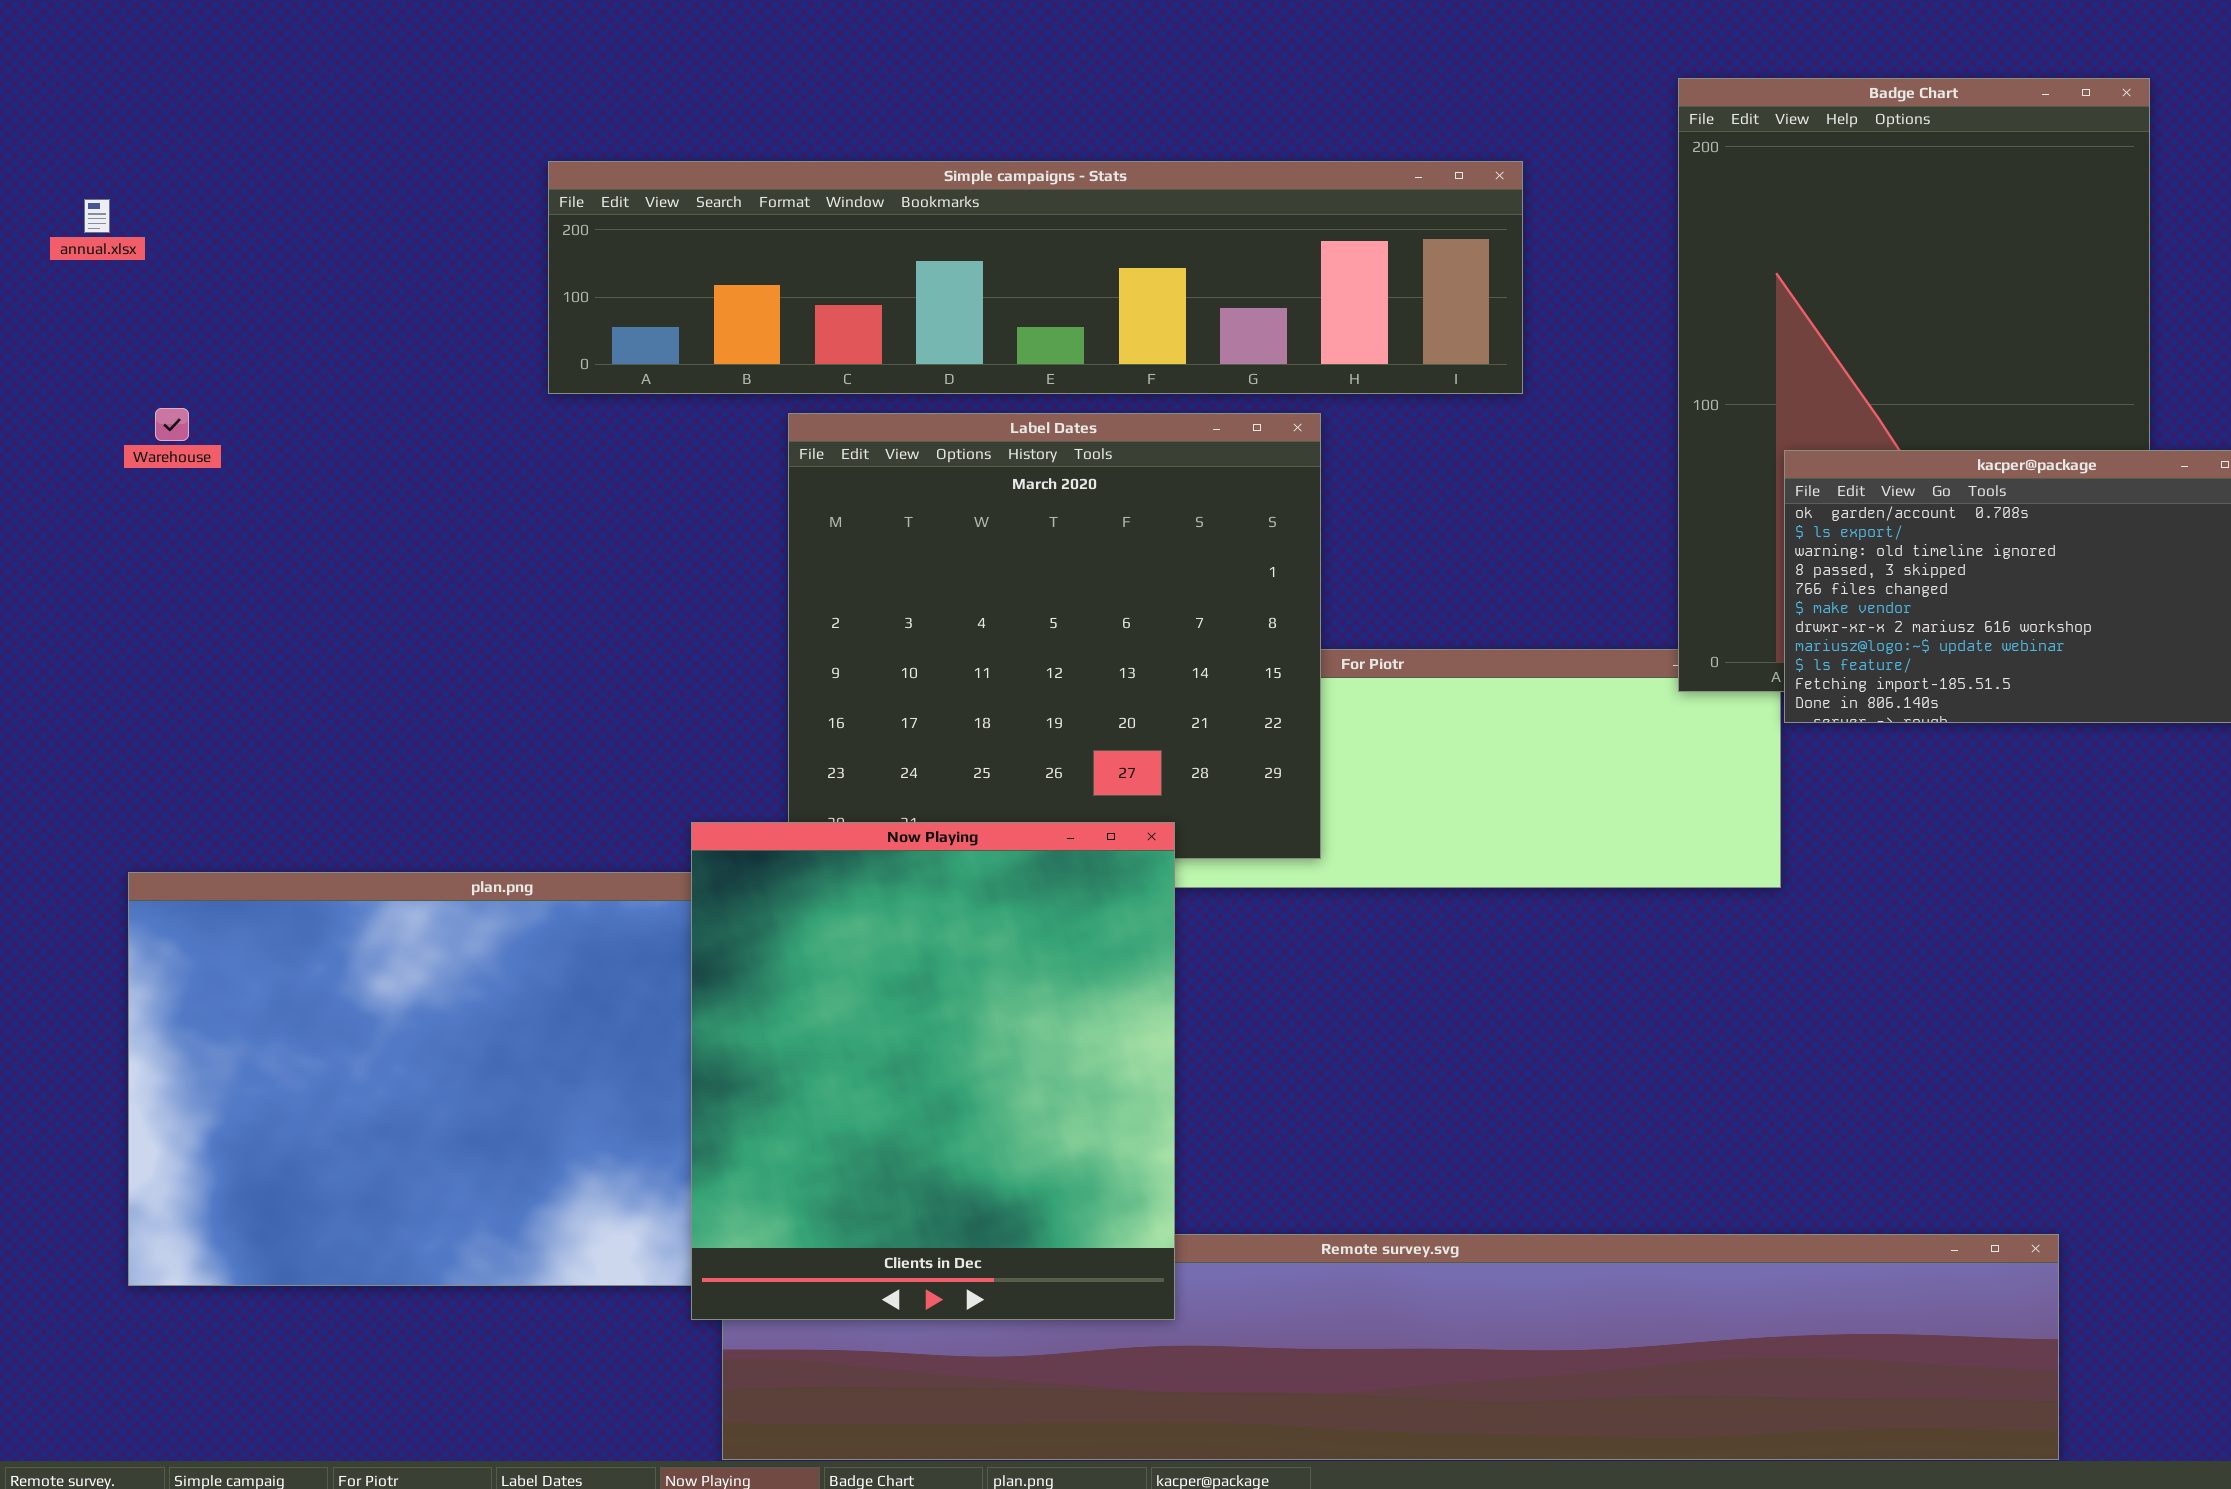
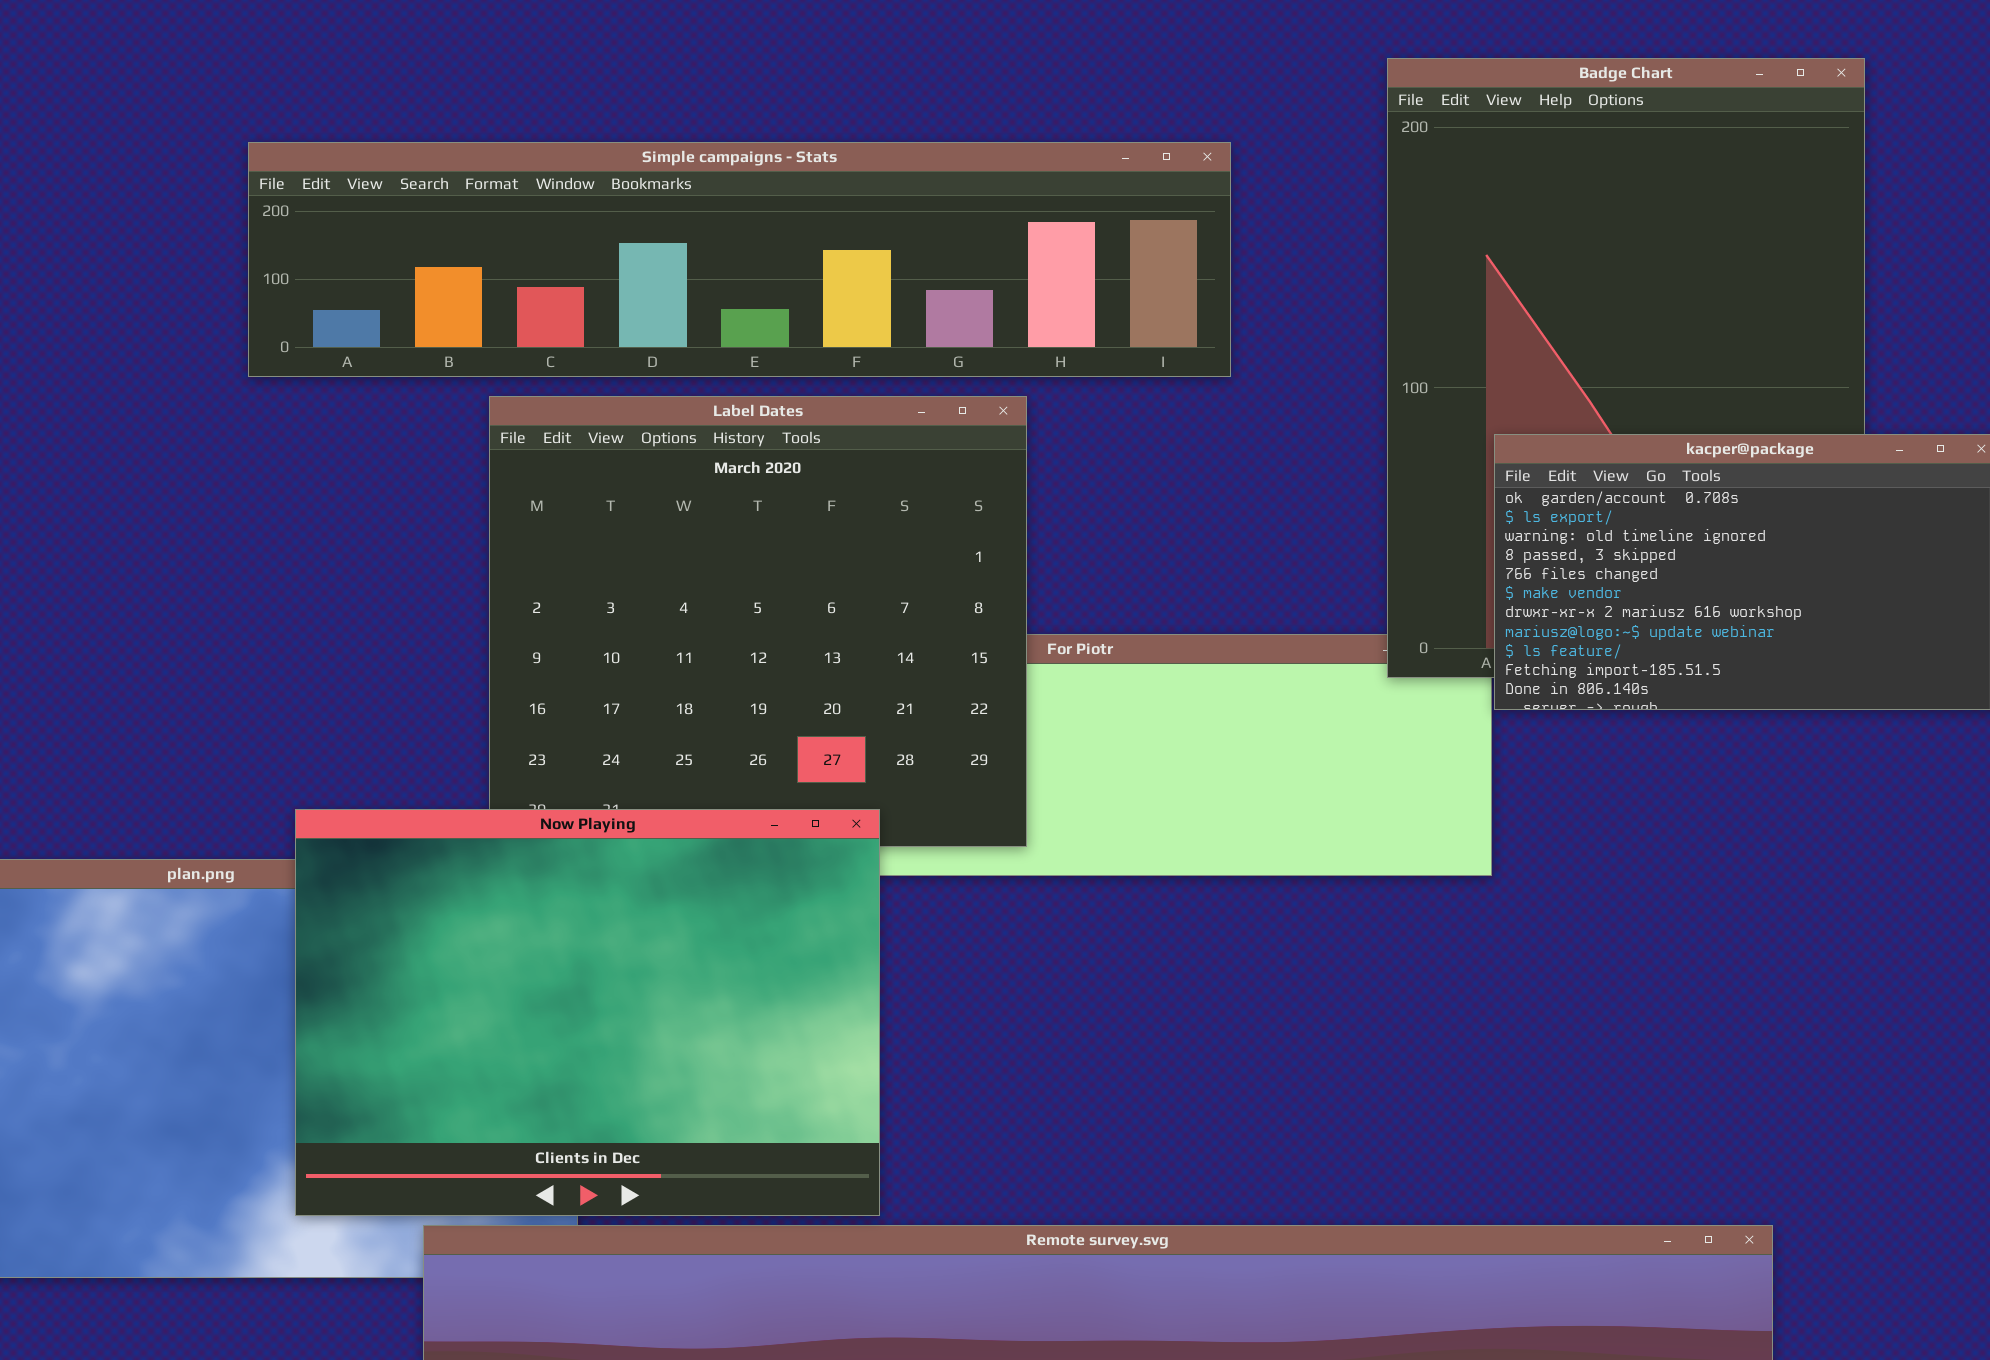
Now Playing: [691,822,1175,1320] -> [295,809,880,1216], resized

